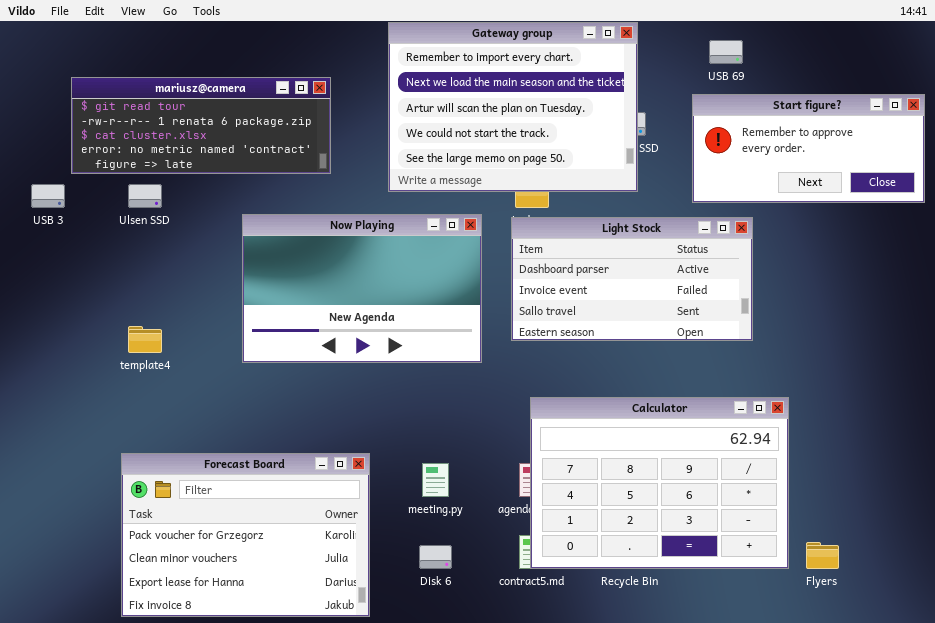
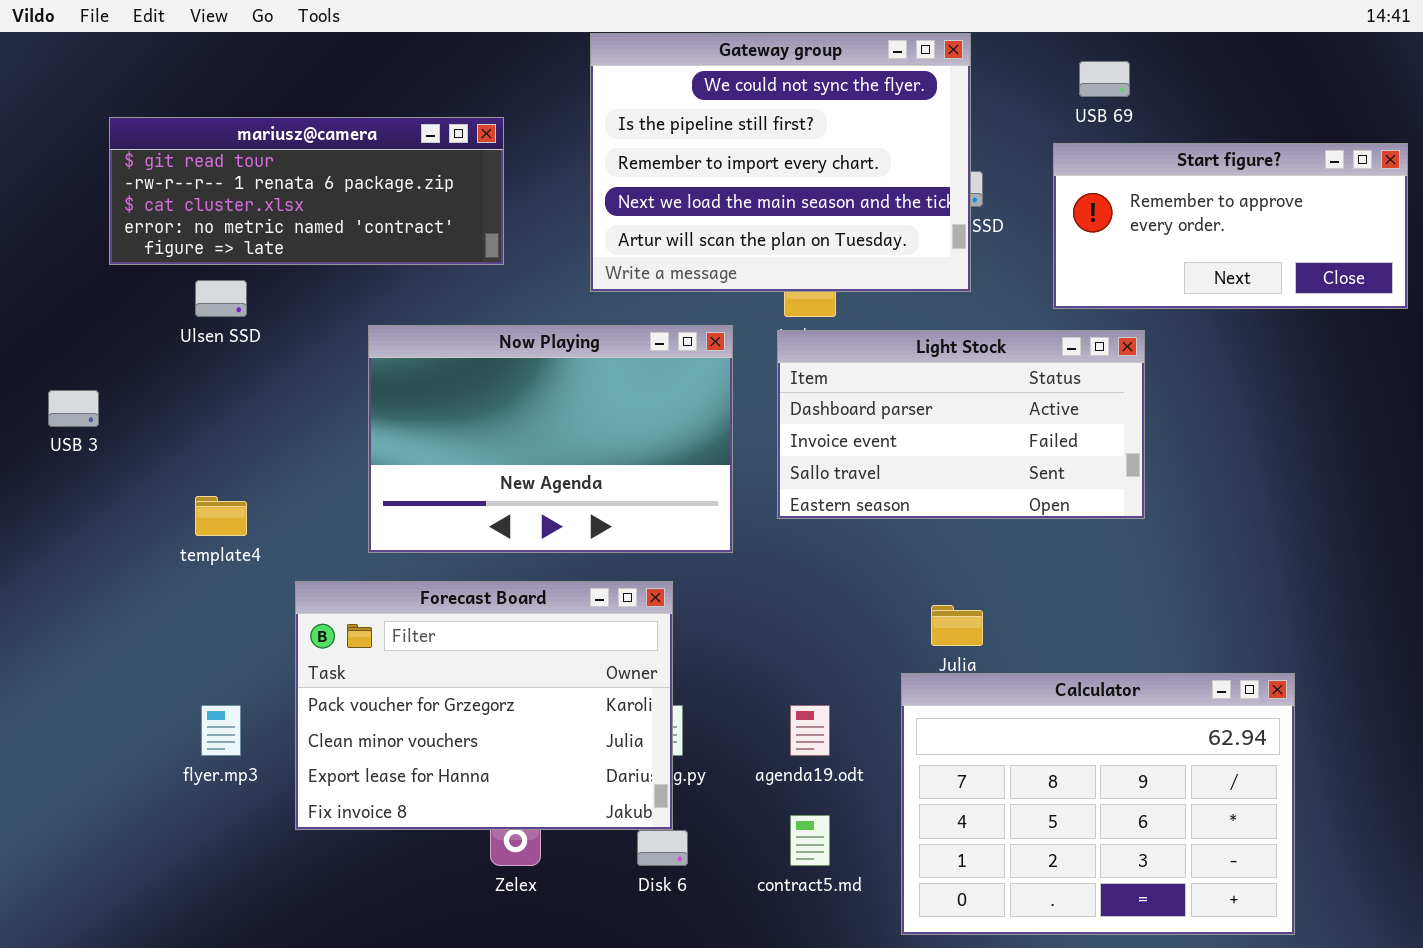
Gateway group: [388,22,638,192] -> [590,33,971,292], scrolled up 2 rows
USB 3: [31,184,65,208] -> [48,390,99,427], moved
Calculator: [530,397,789,569] -> [901,673,1295,935], moved
Forecast Board: [121,453,370,617] -> [295,581,673,830], moved

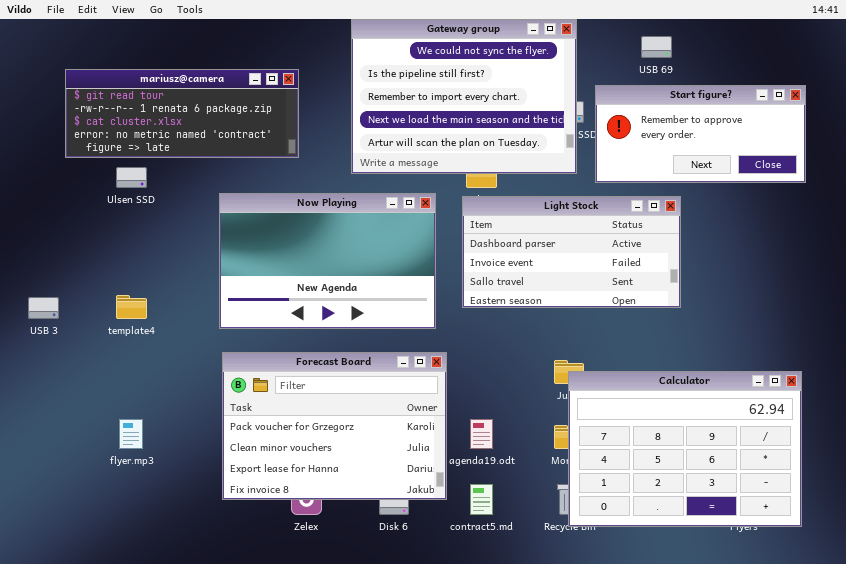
Start figure?: [1053,143,1408,309] -> [595,85,806,183], moved
USB 3: [48,390,99,427] -> [28,297,59,319], moved
Forecast Board: [295,581,673,830] -> [222,352,447,500], moved
Calculator: [901,673,1295,935] -> [568,371,802,527], moved

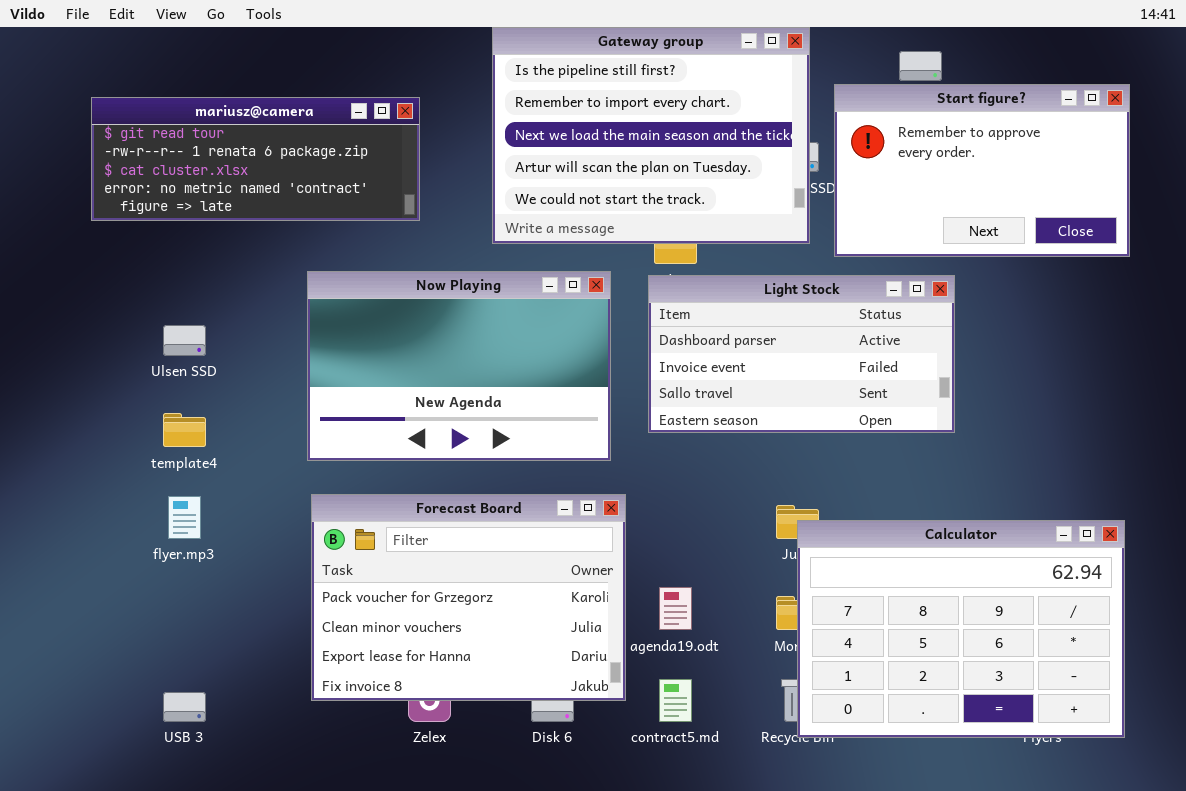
Gateway group: [351,19,577,174] -> [492,27,810,244], scrolled down 1 row
Start figure?: [595,85,806,183] -> [834,84,1130,257], resized
Ulsen SSD: [116,167,147,188] -> [163,325,206,356], moved
USB 3: [28,297,59,319] -> [163,692,206,722], moved
flyer.mp3: [119,419,143,449] -> [168,496,201,539], moved

